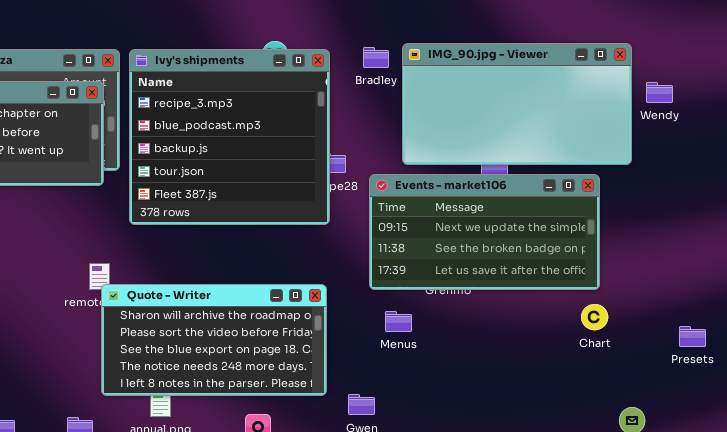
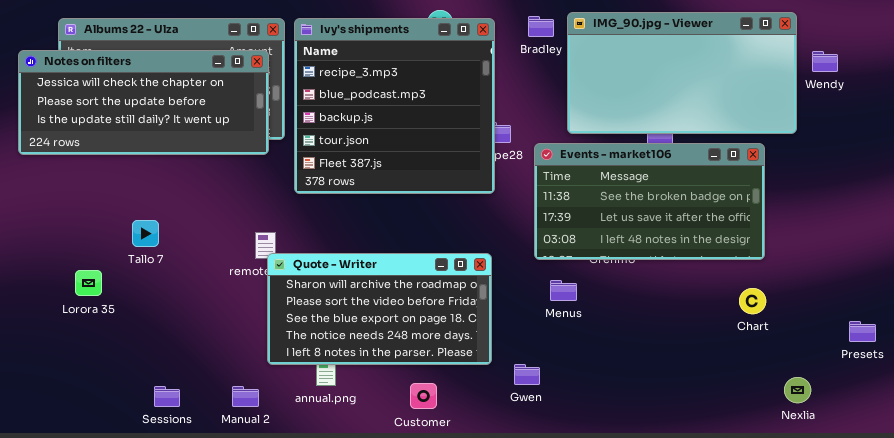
Events - market106: [369,174,600,290] -> [534,143,765,260], scrolled down 1 row
Chart: [581,304,608,330] -> [739,288,766,314], moved
Presets: [679,326,706,347] -> [849,321,876,342], moved

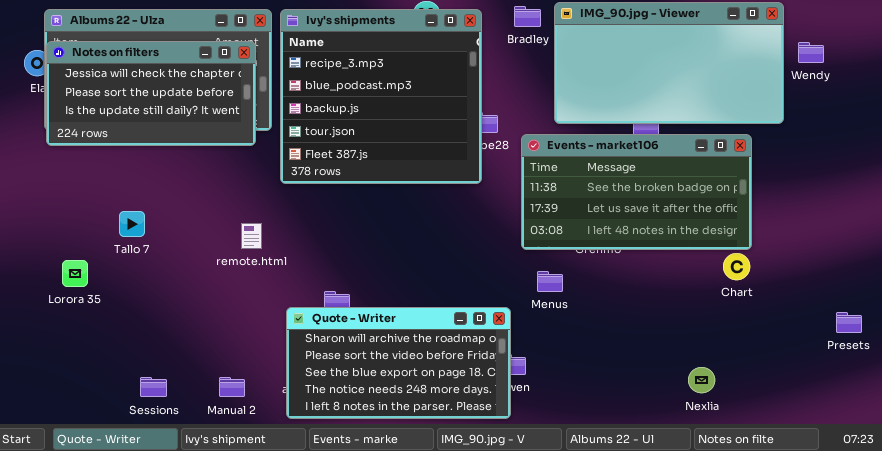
Notes on filters: [18,50,269,155] -> [46,41,256,146], resized
Quote - Writer: [267,253,492,365] -> [286,307,511,419], moved
Chart: [739,288,766,314] -> [723,253,750,280], moved
Nexlia: [784,377,811,403] -> [688,367,715,393], moved

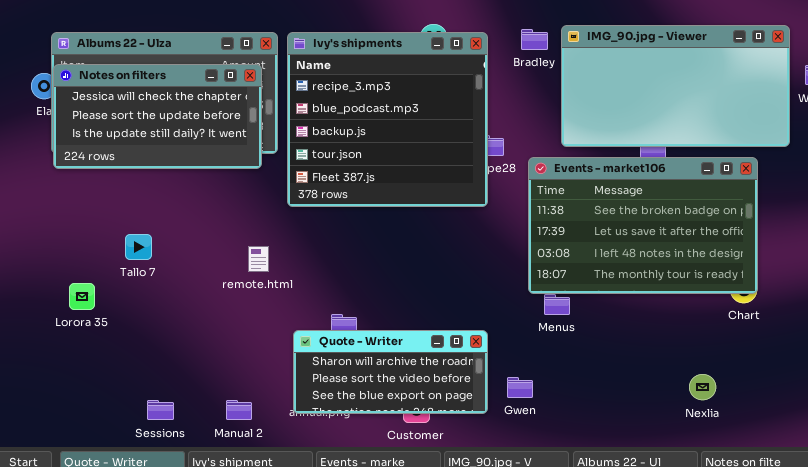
Events - market106: [521,134,752,250] -> [528,157,758,294], resized
Quote - Writer: [286,307,511,419] -> [293,330,488,414], resized
Nexlia: [688,367,715,393] -> [689,374,716,400], moved

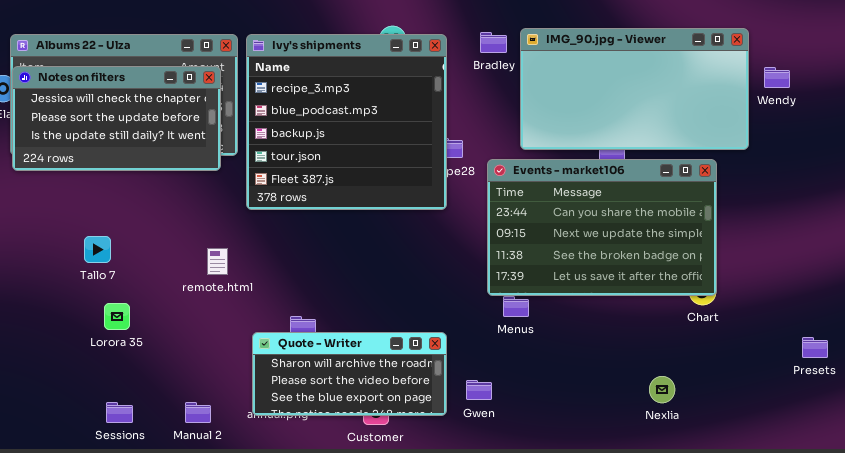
Events - market106: [528,157,758,294] -> [487,159,717,296], scrolled up 2 rows
Lorora 35: [69,283,95,310] -> [104,303,130,330], moved

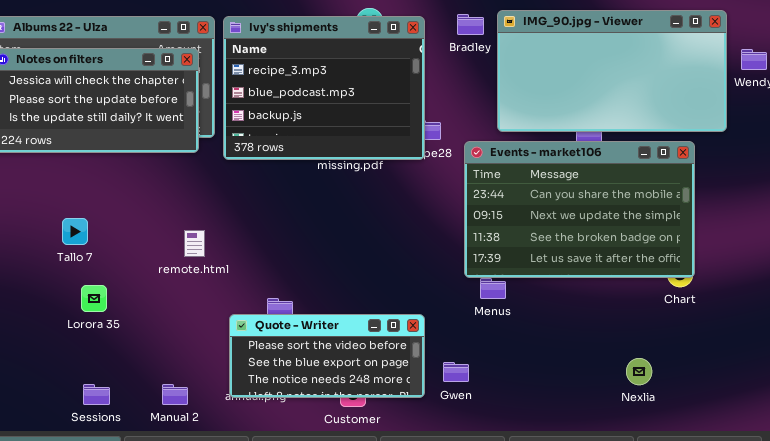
Ivy's shipments: [246,34,447,210] -> [223,16,425,160], resized
Quote - Writer: [252,332,447,416] -> [229,314,425,398], scrolled down 1 row

